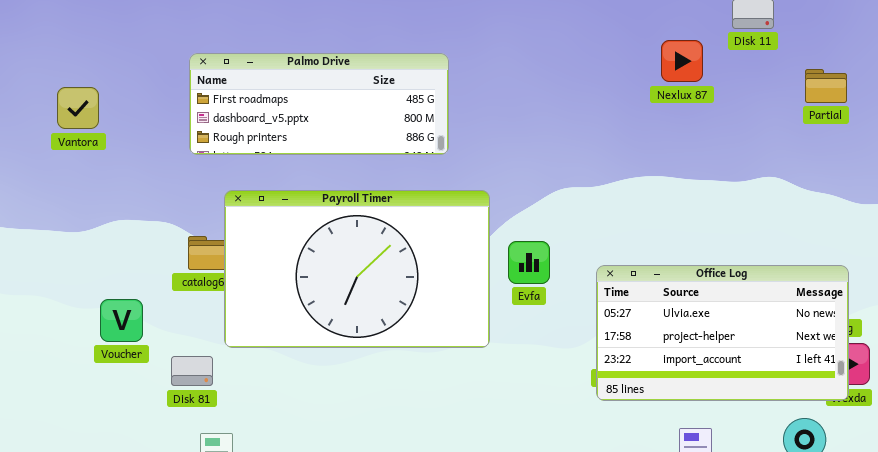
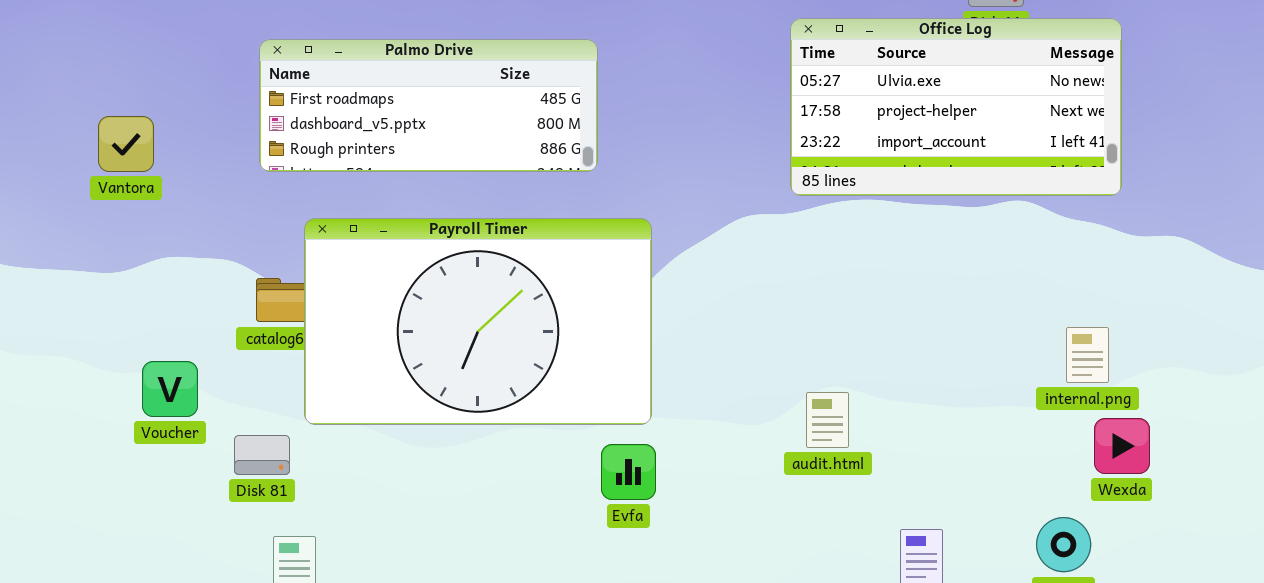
Vantora: [57,87,99,129] -> [98,116,154,172], moved
Evfa: [508,241,550,284] -> [601,444,656,500], moved
Office Log: [596,265,849,401] -> [790,18,1122,196], moved

